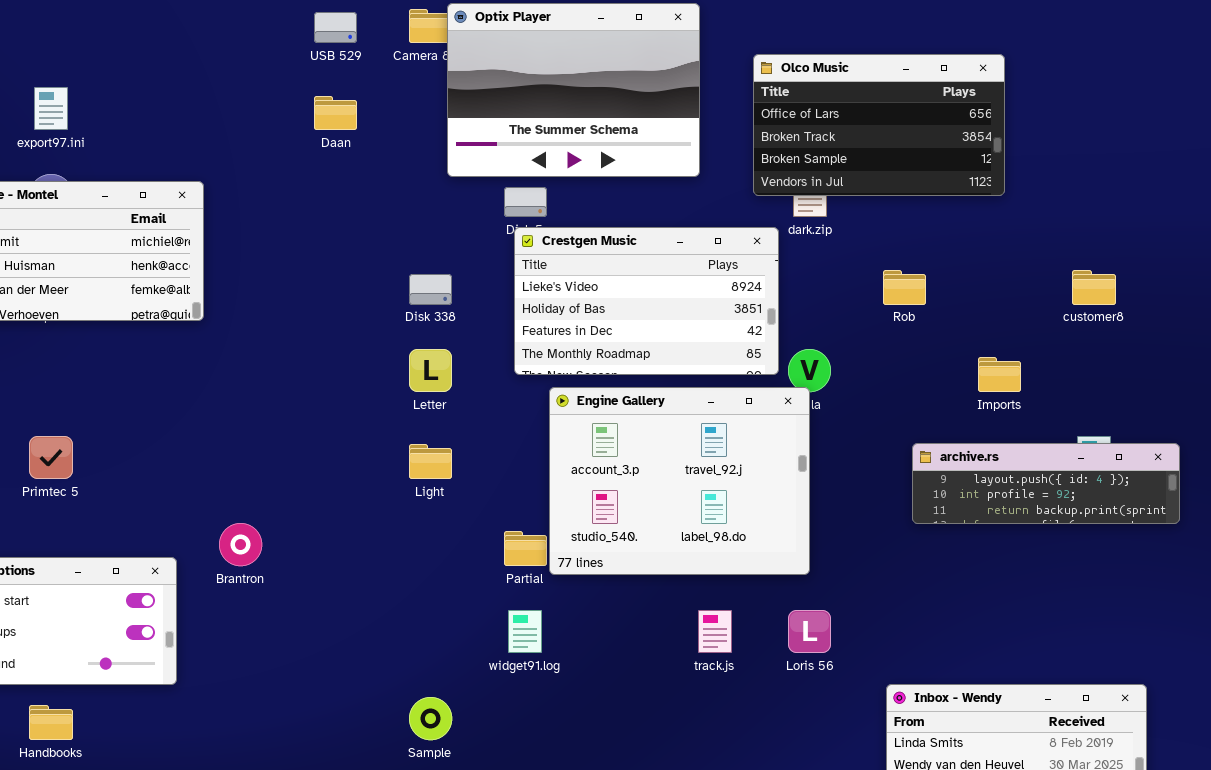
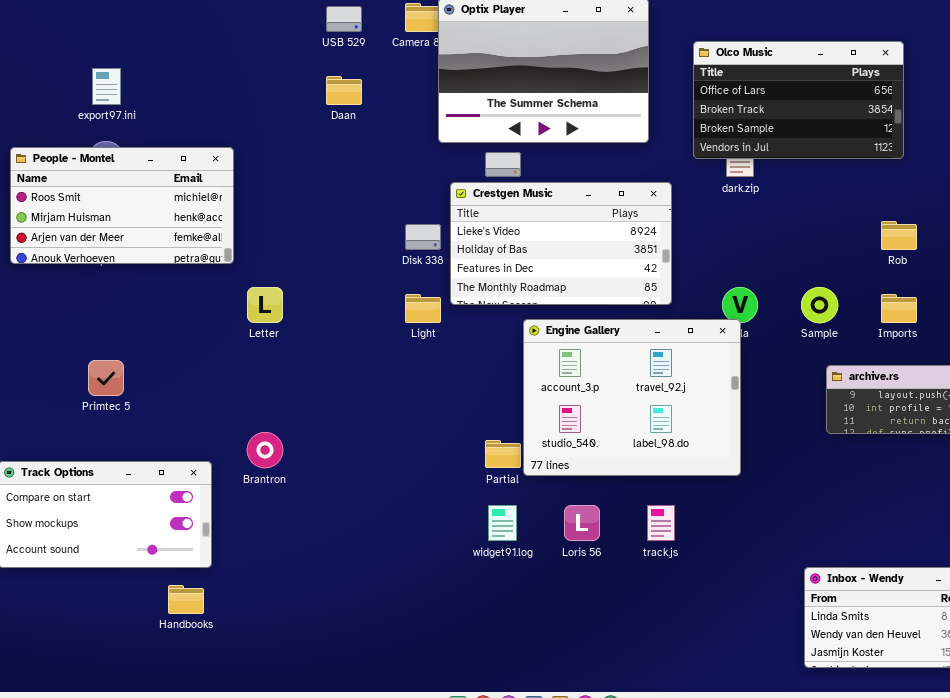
Crestgen Music: [514,227,779,375] -> [450,182,672,305], moved
Rob: [883,270,926,305] -> [881,221,917,250], moved
Letter: [409,349,452,392] -> [247,287,283,323], moved
Light: [409,444,452,479] -> [405,294,441,323], moved
Loris 56: [788,610,831,653] -> [564,505,600,541], moved
Sample: [409,697,452,740] -> [801,287,838,323], moved
Handbooks: [29,705,73,740] -> [168,585,204,614], moved

